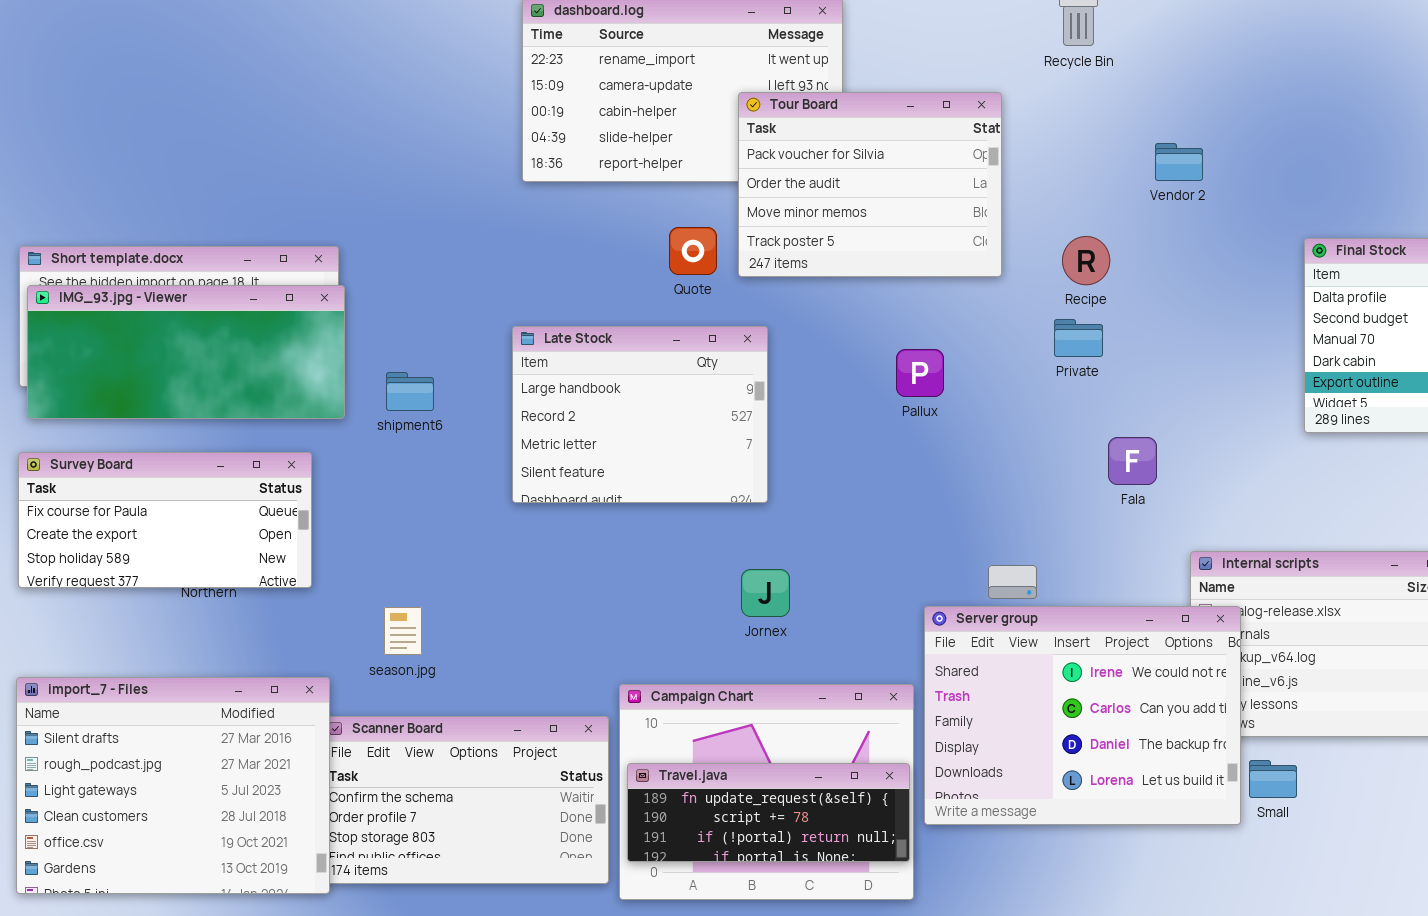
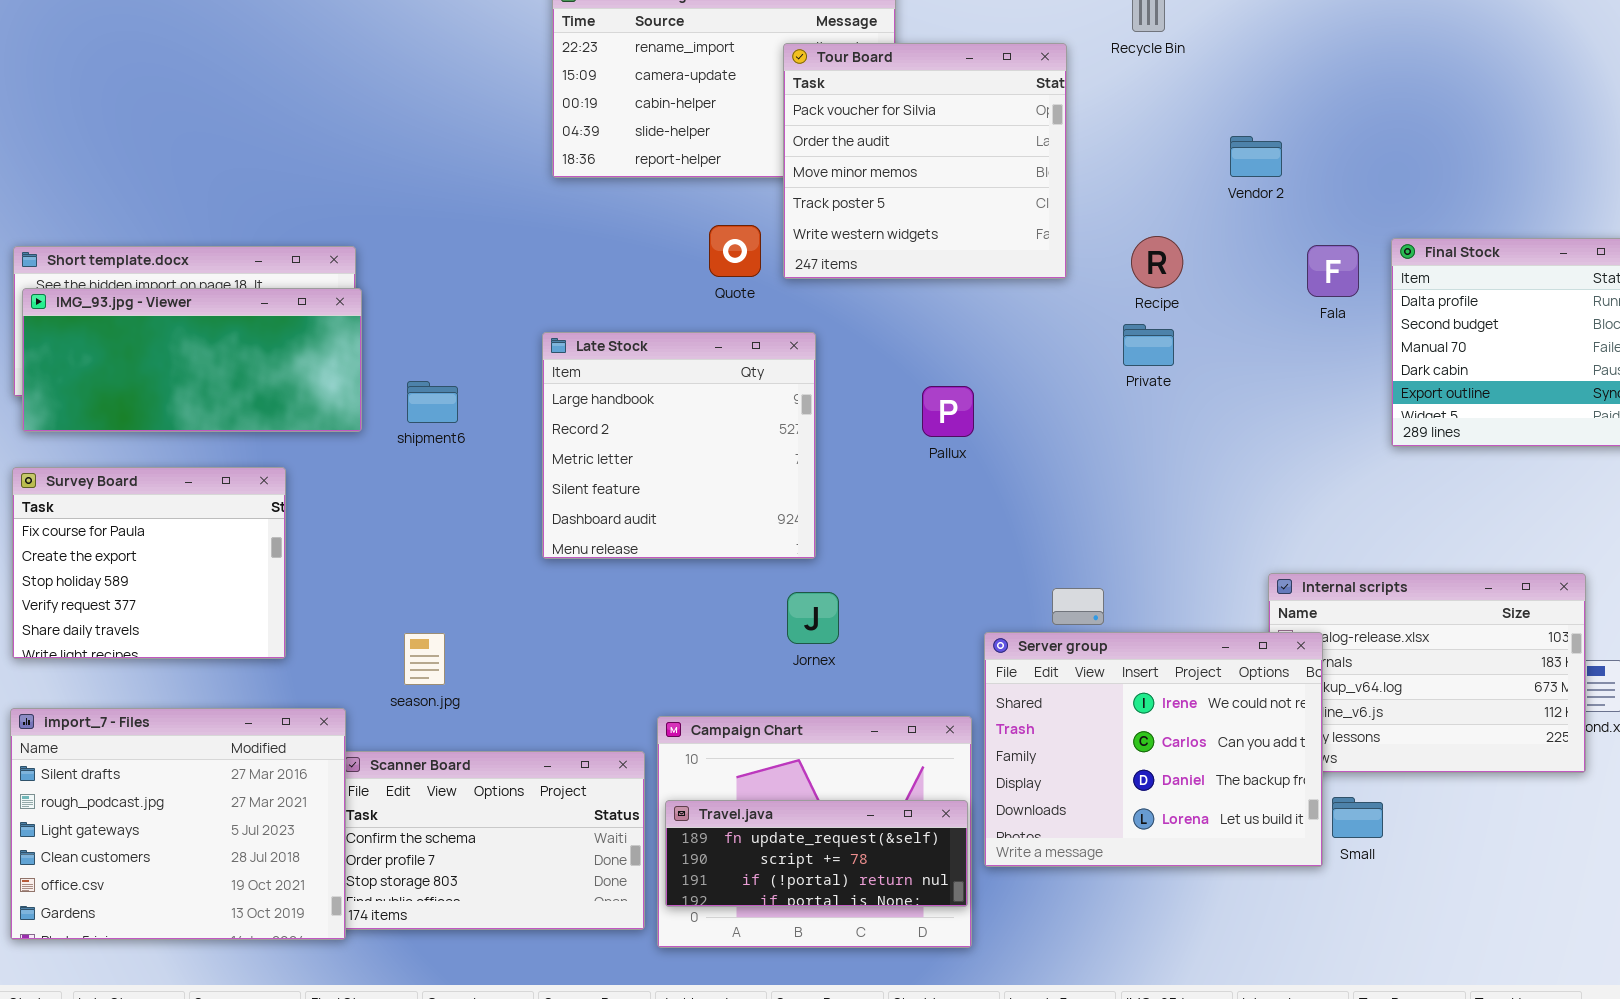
Tour Board: [738,92,1002,277] -> [783,43,1067,279], resized
Late Stock: [512,326,768,503] -> [542,332,816,559], resized
Pallux: [896,349,944,397] -> [922,386,974,437], moved
Fala: [1108,437,1157,485] -> [1307,245,1359,297], moved
Survey Board: [18,452,312,588] -> [12,467,286,659], resized

